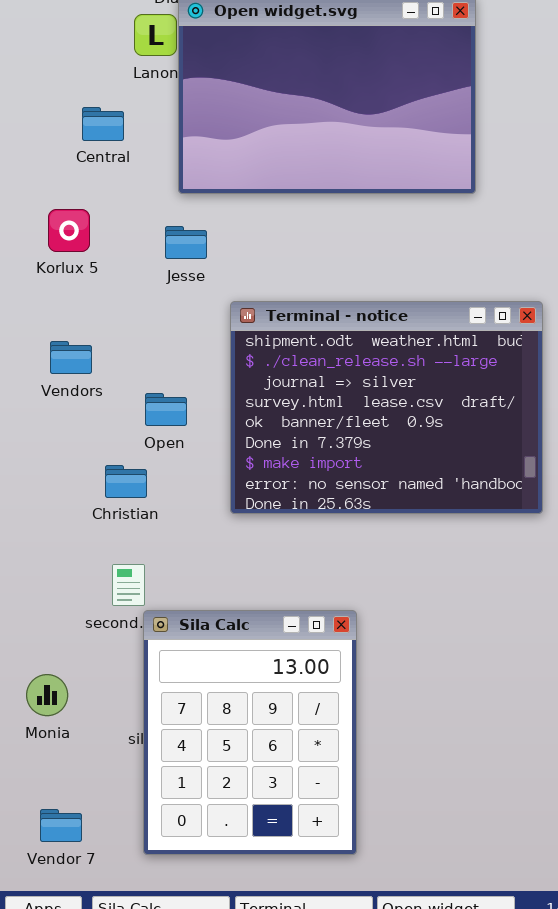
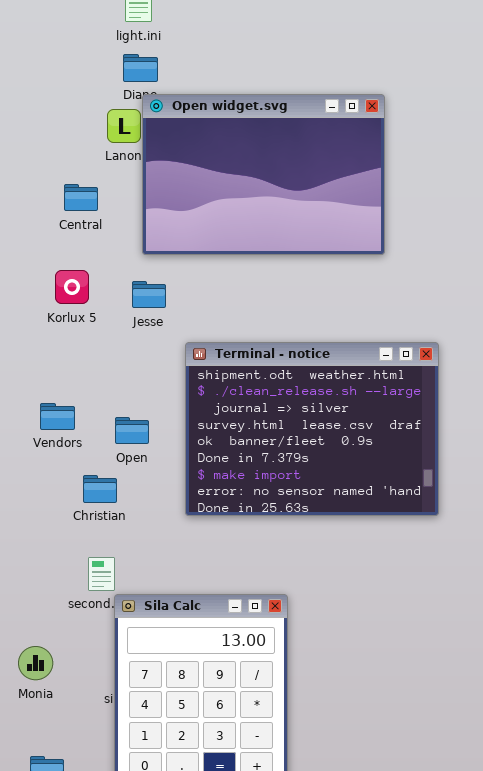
Korlux 5: [48,209,90,252] -> [55,270,89,304], moved
Vendors: [50,341,92,374] -> [40,403,75,430], moved

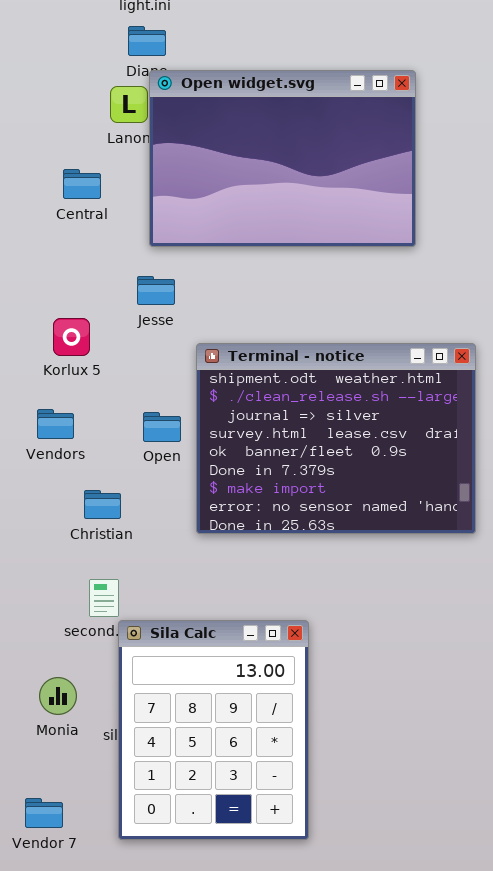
Korlux 5: [55,270,89,304] -> [53,318,90,356], moved
Open: [115,417,149,444] -> [143,412,181,442], moved
Monia: [18,646,53,680] -> [39,677,77,715], moved

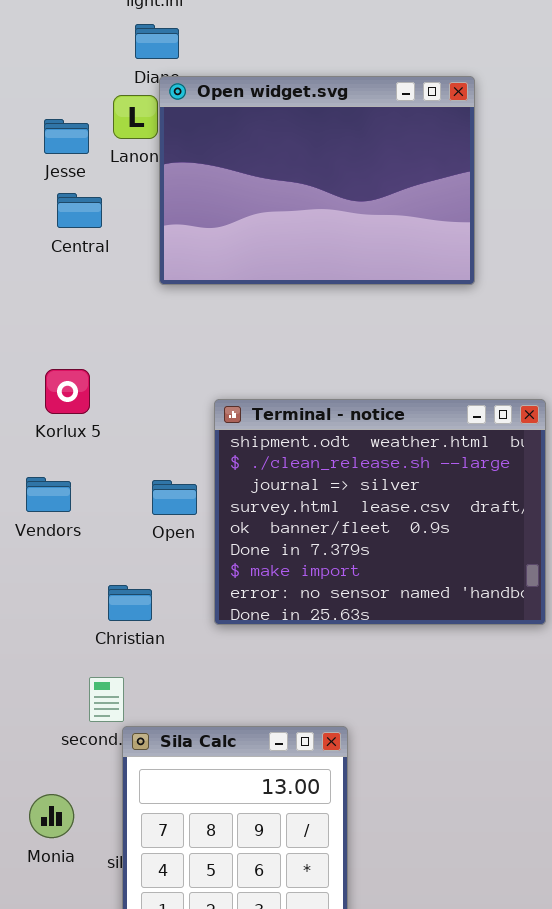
Jesse: [137,276,175,305] -> [44,119,89,154], moved
Christian: [84,490,121,519] -> [108,585,152,621], moved

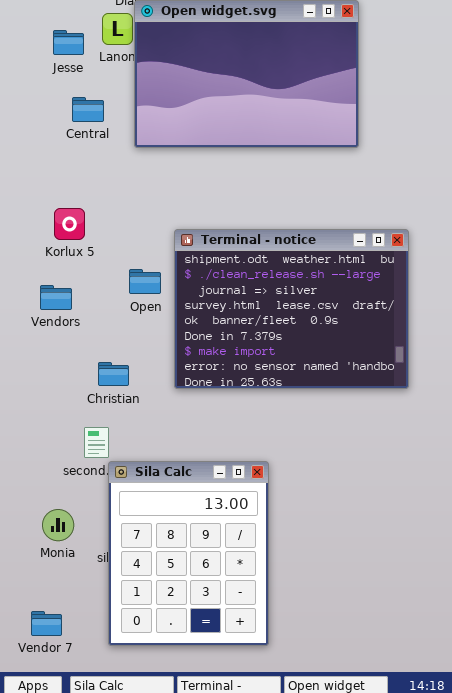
Central: [57,193,102,228] -> [72,97,104,122], moved
Open: [152,480,197,515] -> [129,269,161,294], moved

